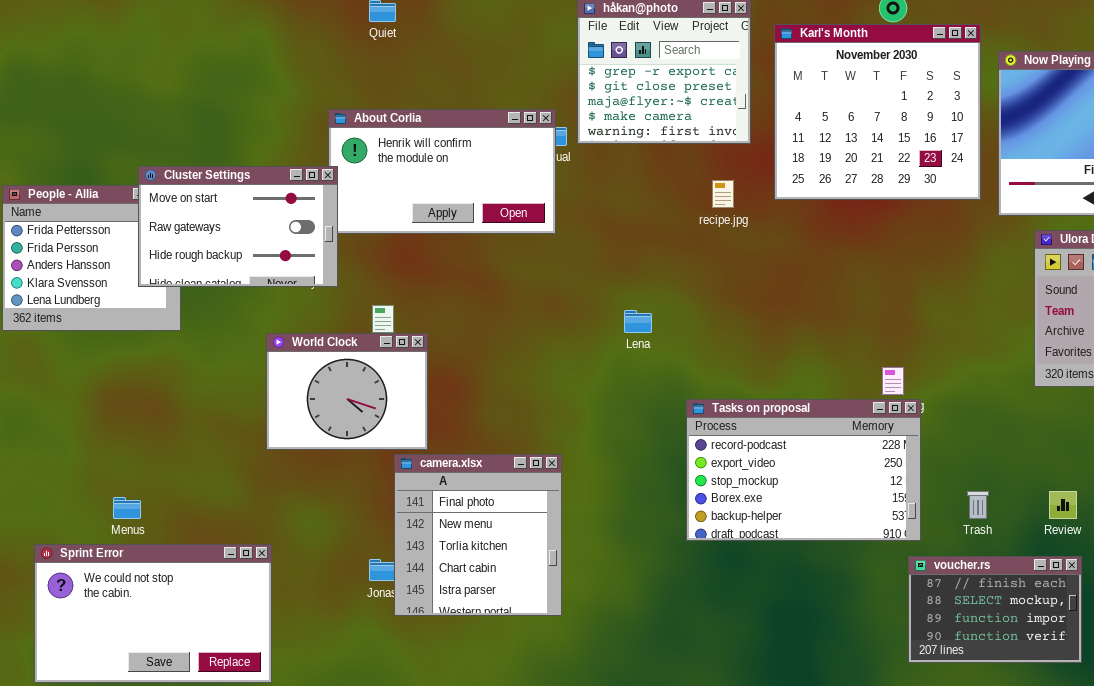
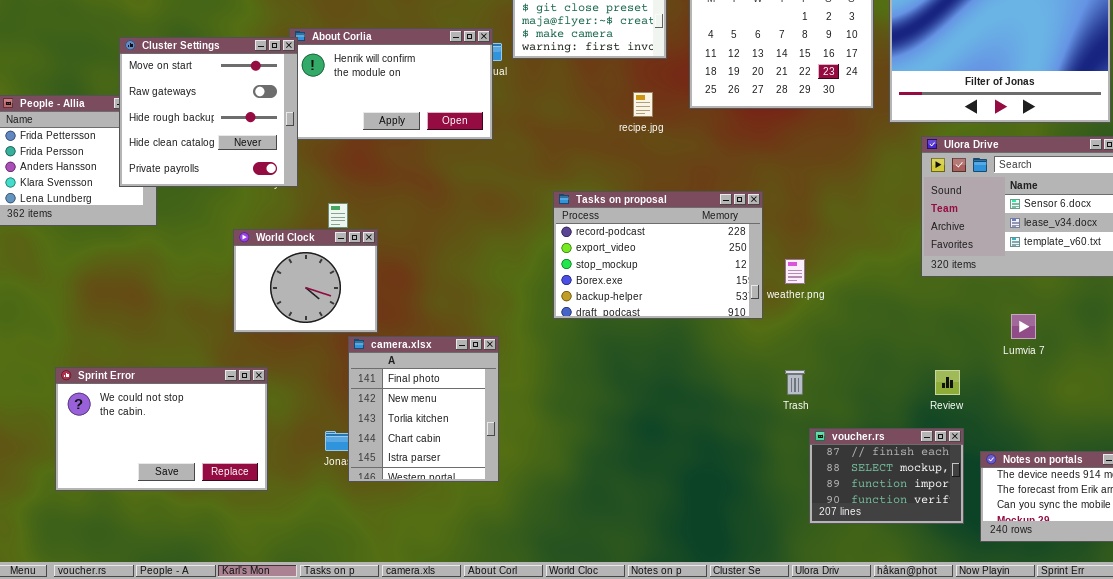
Cluster Settings: [138,166,338,287] -> [119,37,298,187], resized
Tasks on proposal: [686,399,921,541] -> [553,191,763,319], moved
Trash: [967,491,989,519] -> [785,370,805,395], moved
Sprint Error: [34,544,272,683] -> [55,367,268,491], moved

